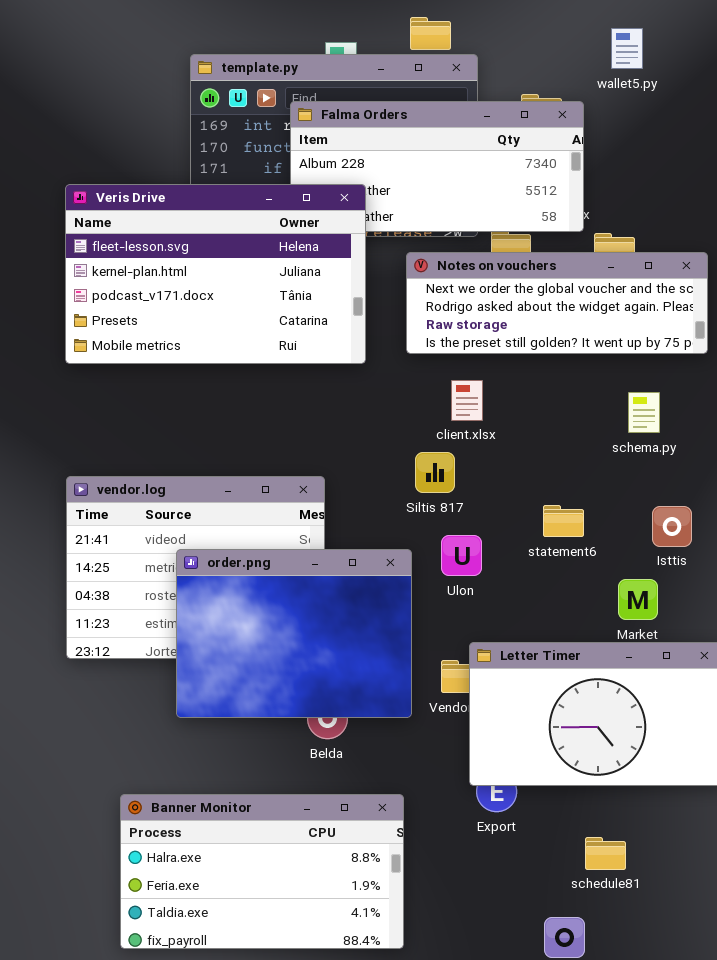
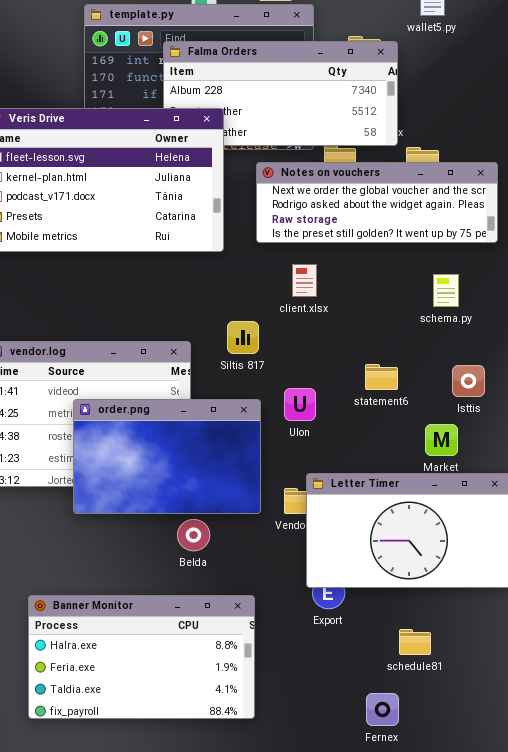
Siltis 817: [415,452,455,493] -> [227,321,259,354], moved
order.png: [176,549,412,718] -> [73,399,261,514], resized

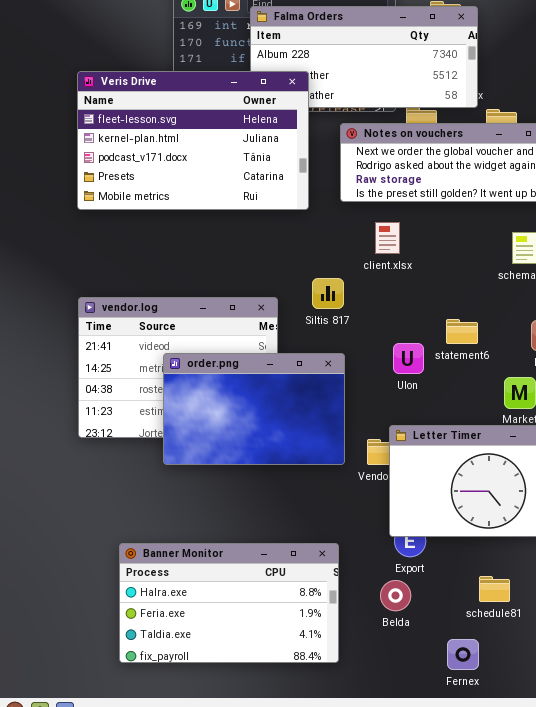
Ulon: [284,388,316,421] -> [393,343,424,374], moved
Belda: [177,519,210,551] -> [380,580,411,611], moved

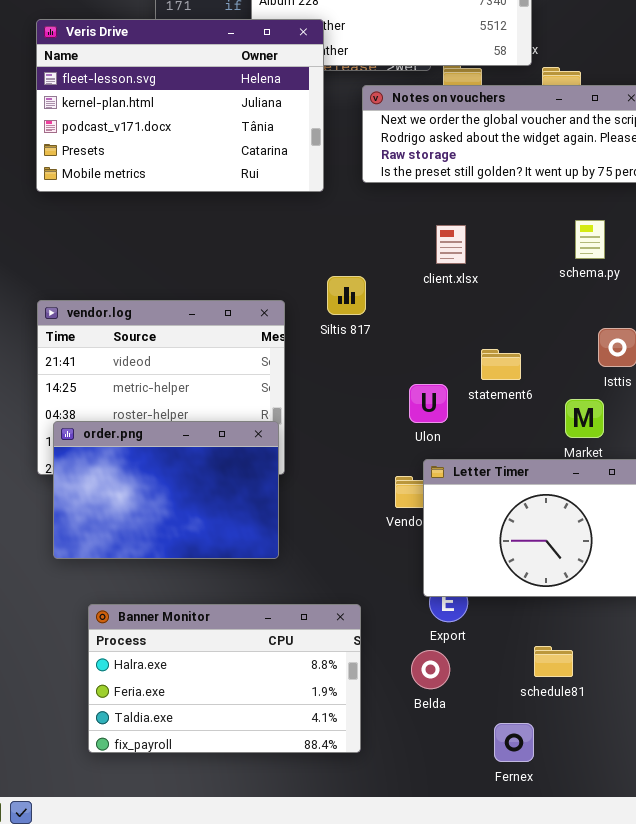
client.xlsx: [375,222,400,254] -> [436,225,466,264], moved
statement6: [446,319,478,344] -> [481,349,521,380], moved
Ulon: [393,343,424,374] -> [409,384,448,423], moved
order.png: [163,353,345,465] -> [53,421,279,559], moved

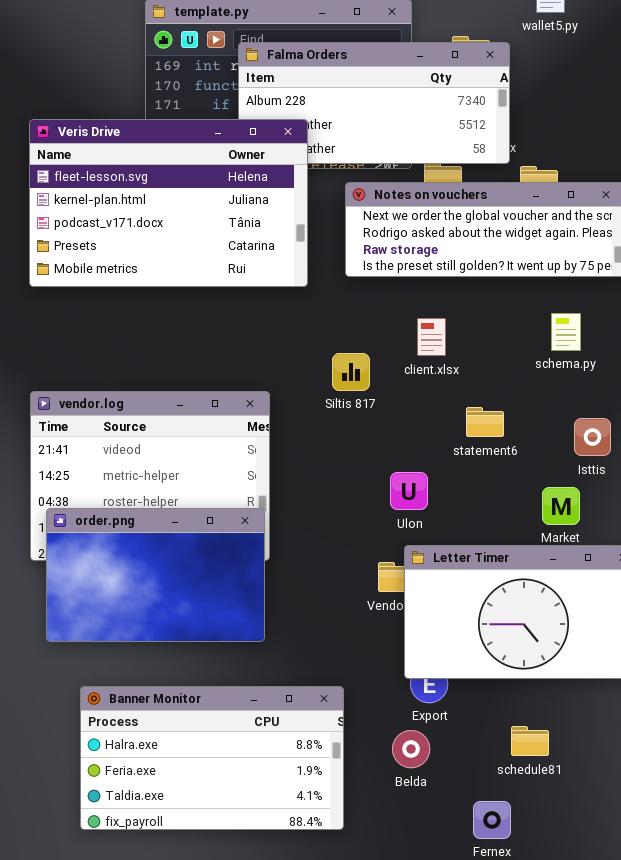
Siltis 817: [327,276,366,315] -> [332,353,370,391], moved
statement6: [481,349,521,380] -> [466,407,504,437], moved

